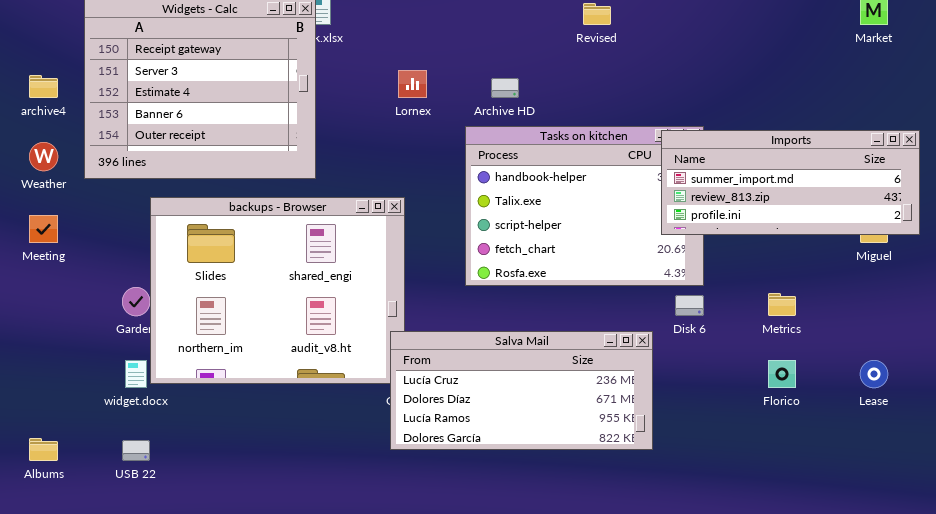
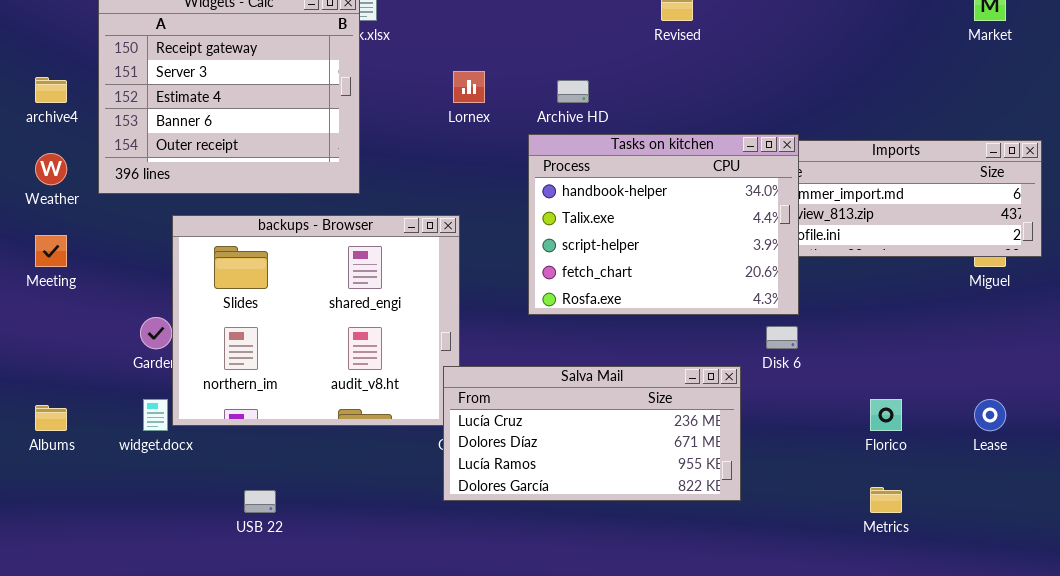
Tasks on kitchen: [465,126,704,286] -> [528,134,799,315], raised
Metrics: [768,293,796,316] -> [870,487,902,513], moved
Albums: [29,438,58,461] -> [35,405,67,431], moved
USB 22: [122,440,150,461] -> [244,490,276,513], moved

